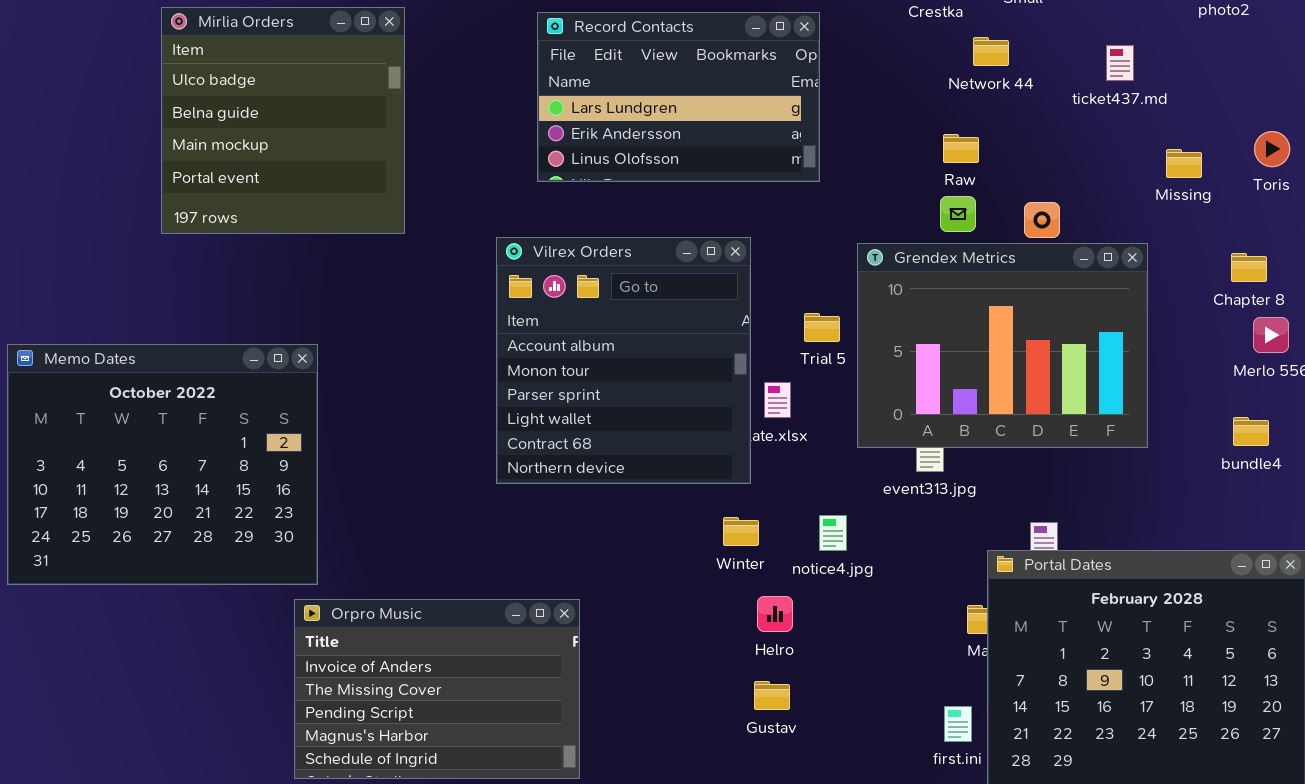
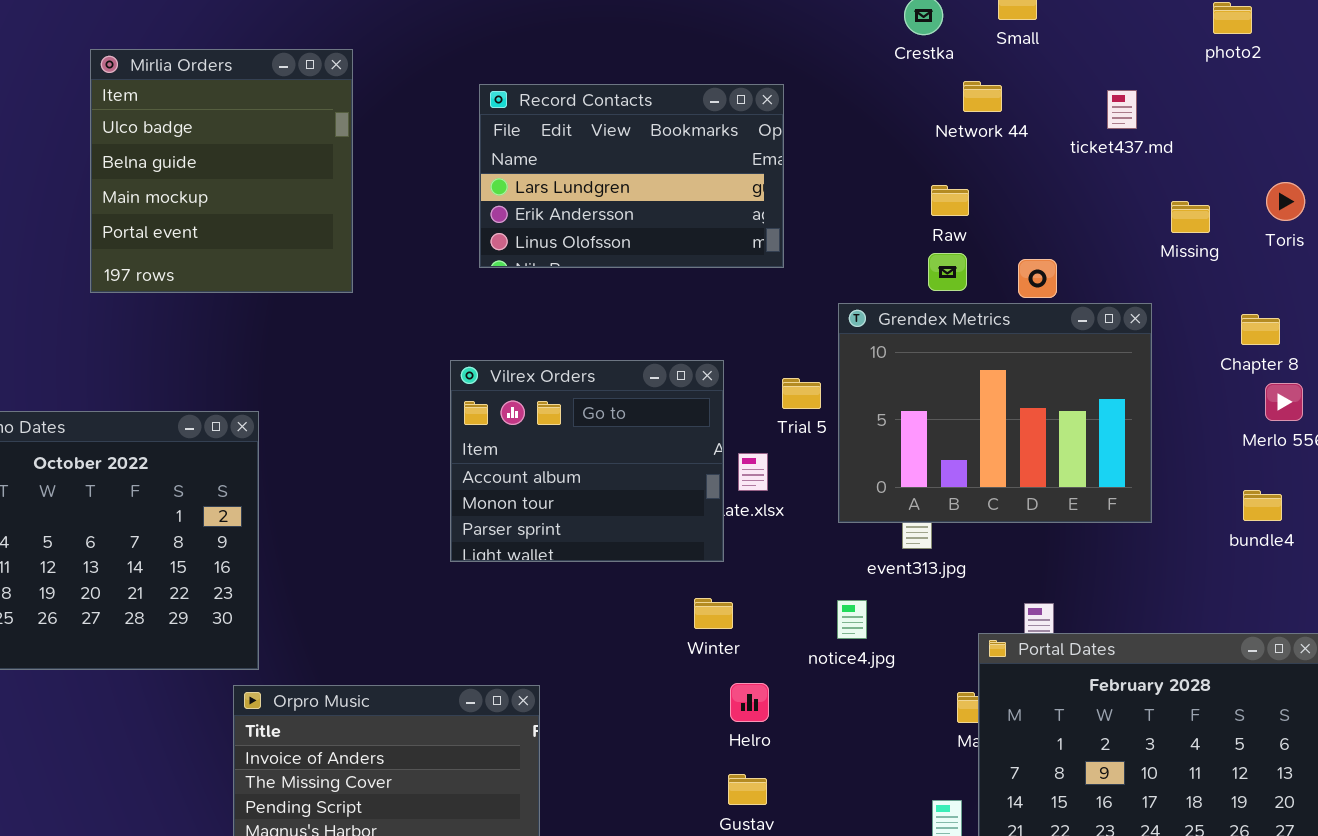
Record Contacts: [537,12,820,182] -> [479,84,784,268], moved
Vilrex Orders: [496,237,751,484] -> [450,360,724,562], resized
notice4.jpg: [819,515,847,551] -> [837,600,867,639], moved

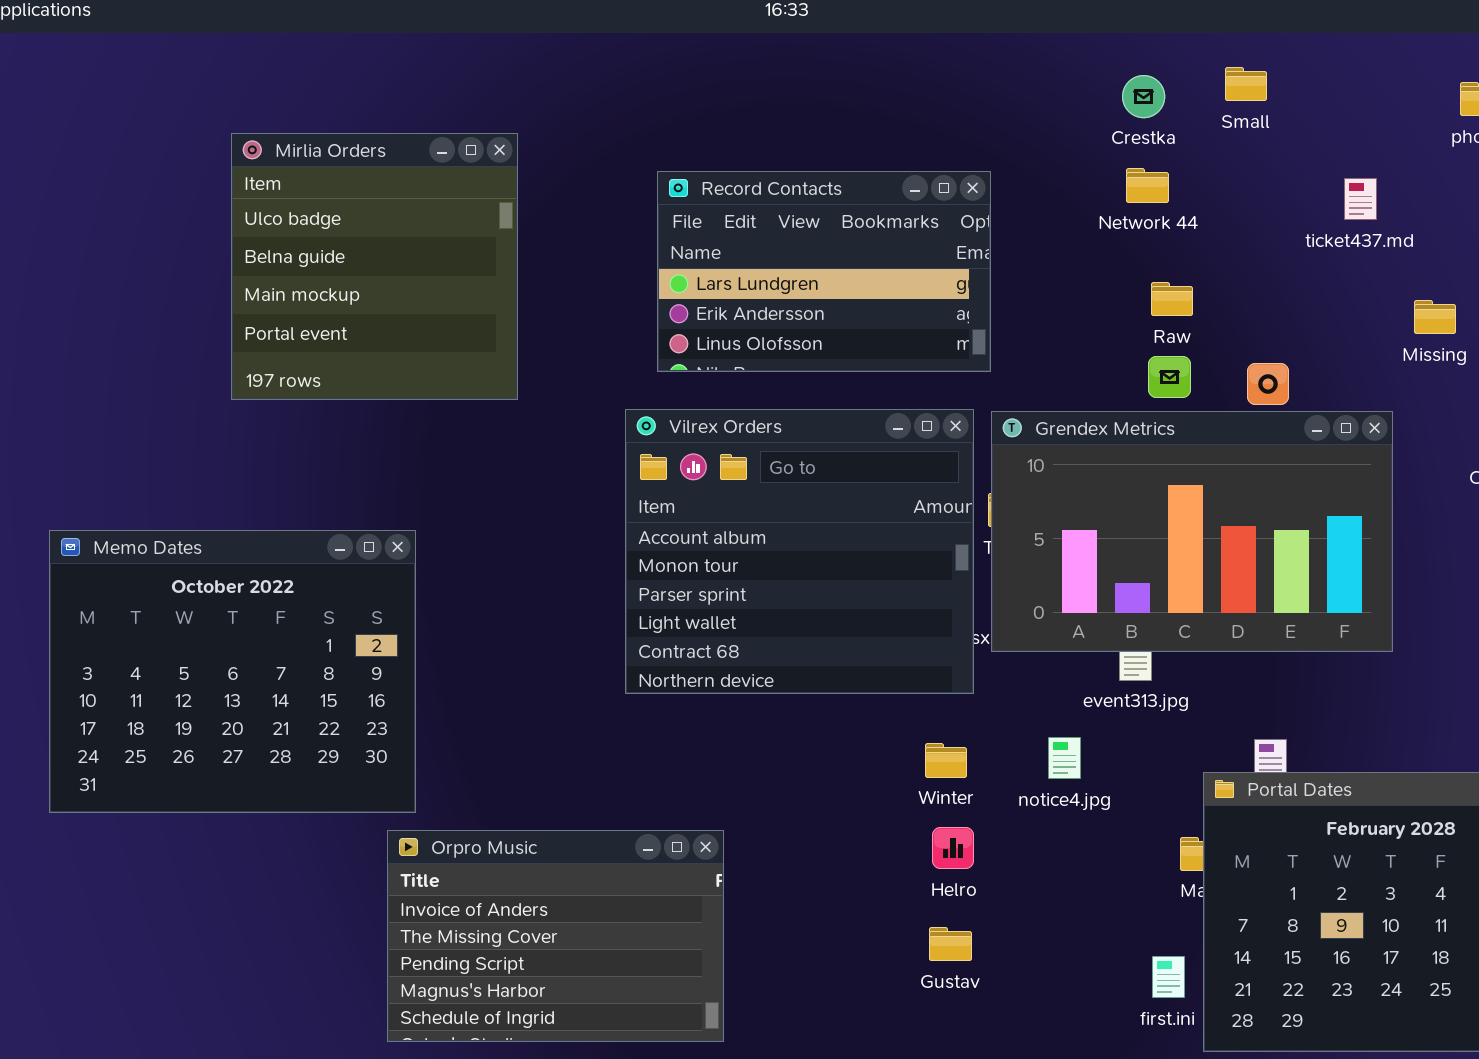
Network 44: [963,81,1002,112] -> [1126,168,1169,203], moved
Grendex Metrics: [838,303,1152,523] -> [991,411,1393,652], resized
Vilrex Orders: [450,360,724,562] -> [625,409,974,694], resized
Winter: [694,598,733,629] -> [925,743,967,778], moved

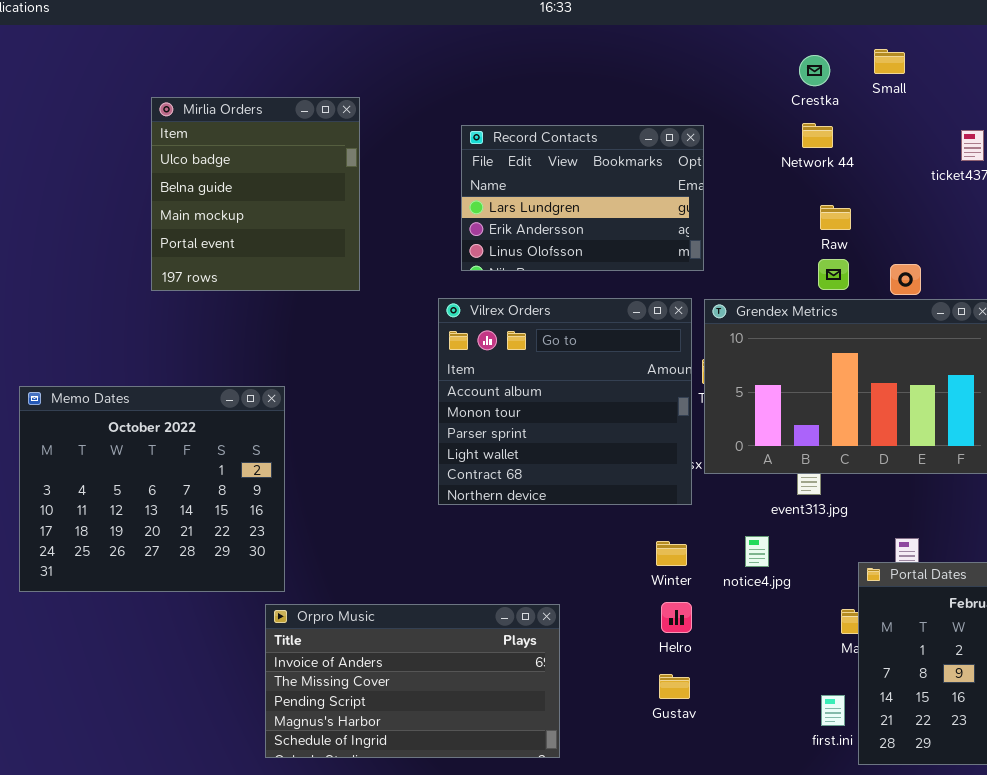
Orpro Music: [387,830,724,1042] -> [265,604,560,758], resized

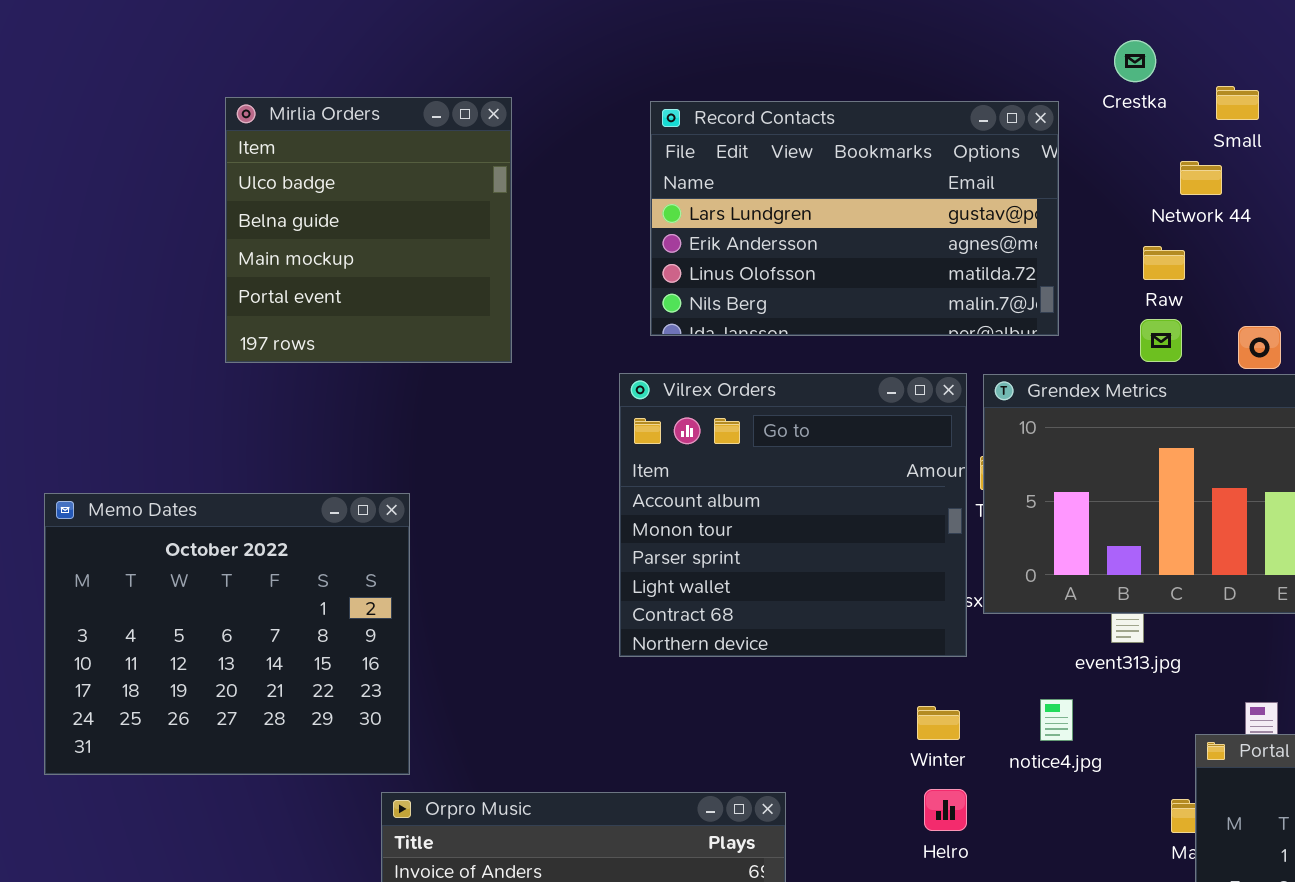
Small: [874,49,905,74] -> [1216,86,1259,120], moved
Network 44: [802,123,833,148] -> [1180,161,1222,195], moved
Record Contacts: [461,125,704,271] -> [650,101,1059,336], resized

